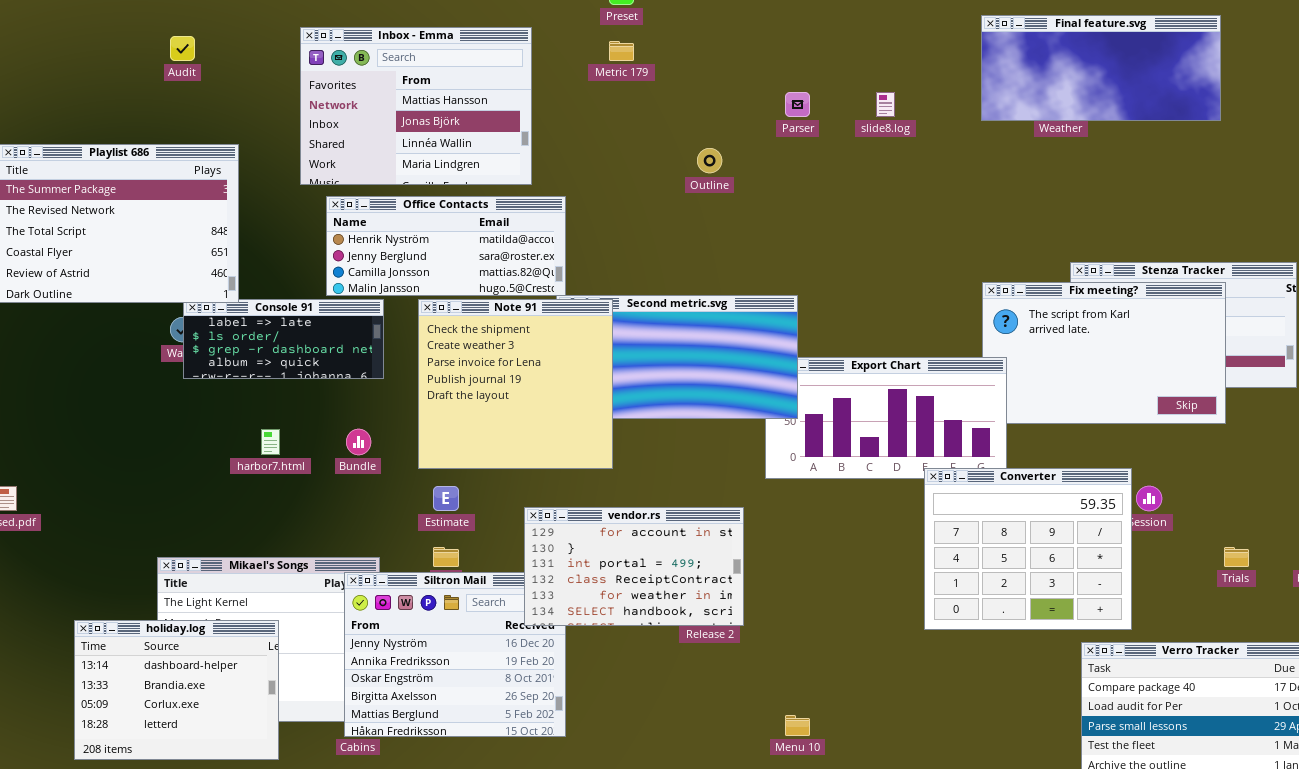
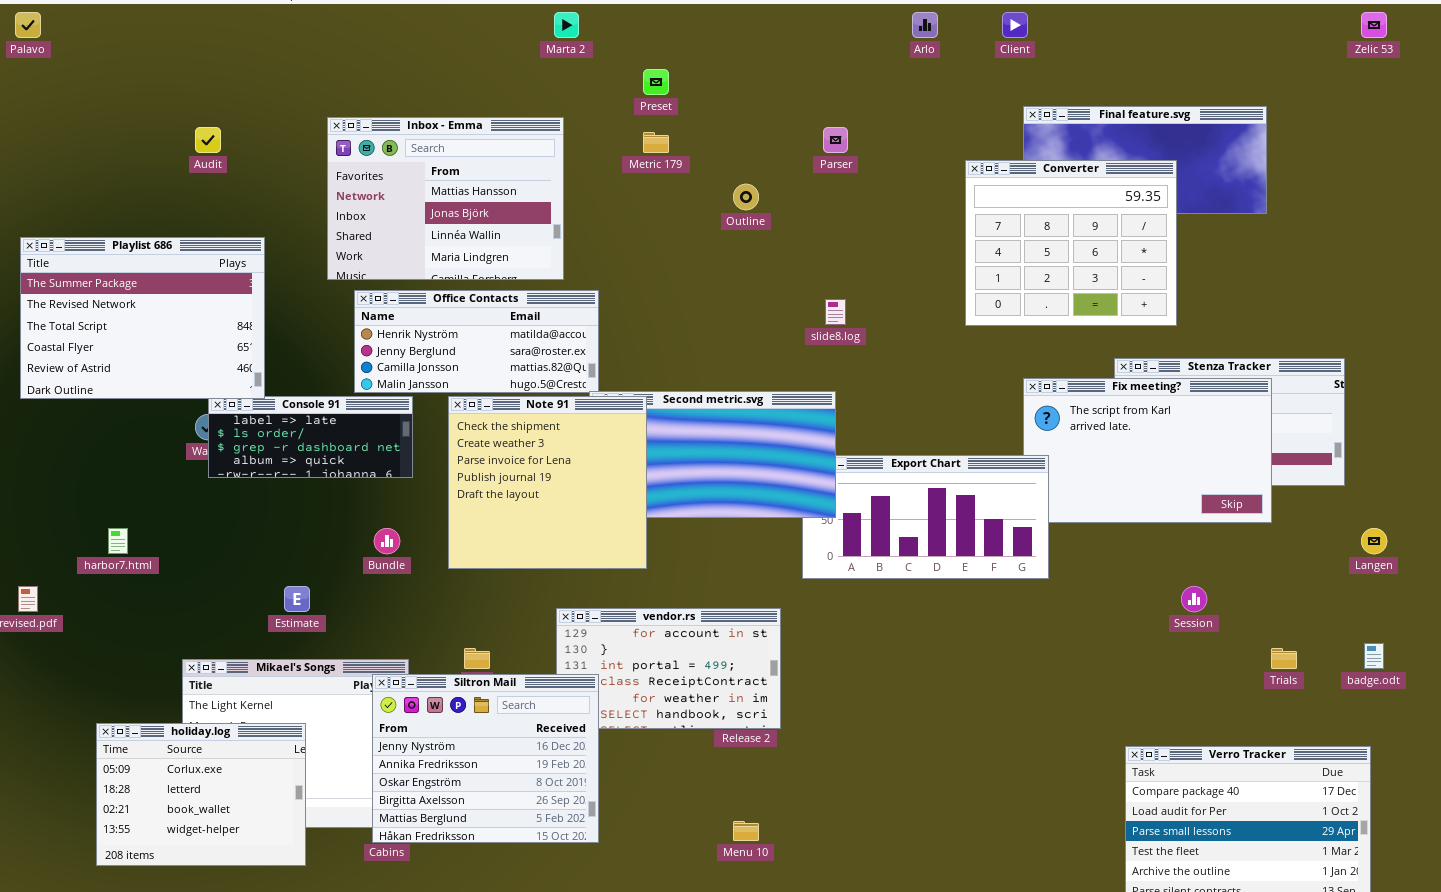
Parser: [785,92,810,117] -> [823,127,848,153], moved
slide8.log: [876,92,895,117] -> [825,299,846,325], moved
Outline: [697,148,722,173] -> [733,184,759,210], moved
harbor7.html: [261,429,280,455] -> [108,528,128,554], moved
Converter: [924,468,1132,630] -> [965,160,1177,326], moved
Estimate: [433,486,459,511] -> [284,586,310,612], moved
Siltron Mail: [344,572,566,737] -> [372,674,599,843], raised
holiday.log: [74,620,279,760] -> [96,723,306,866], scrolled down 2 rows
Menu 10: [785,715,810,736] -> [733,821,759,841], moved

